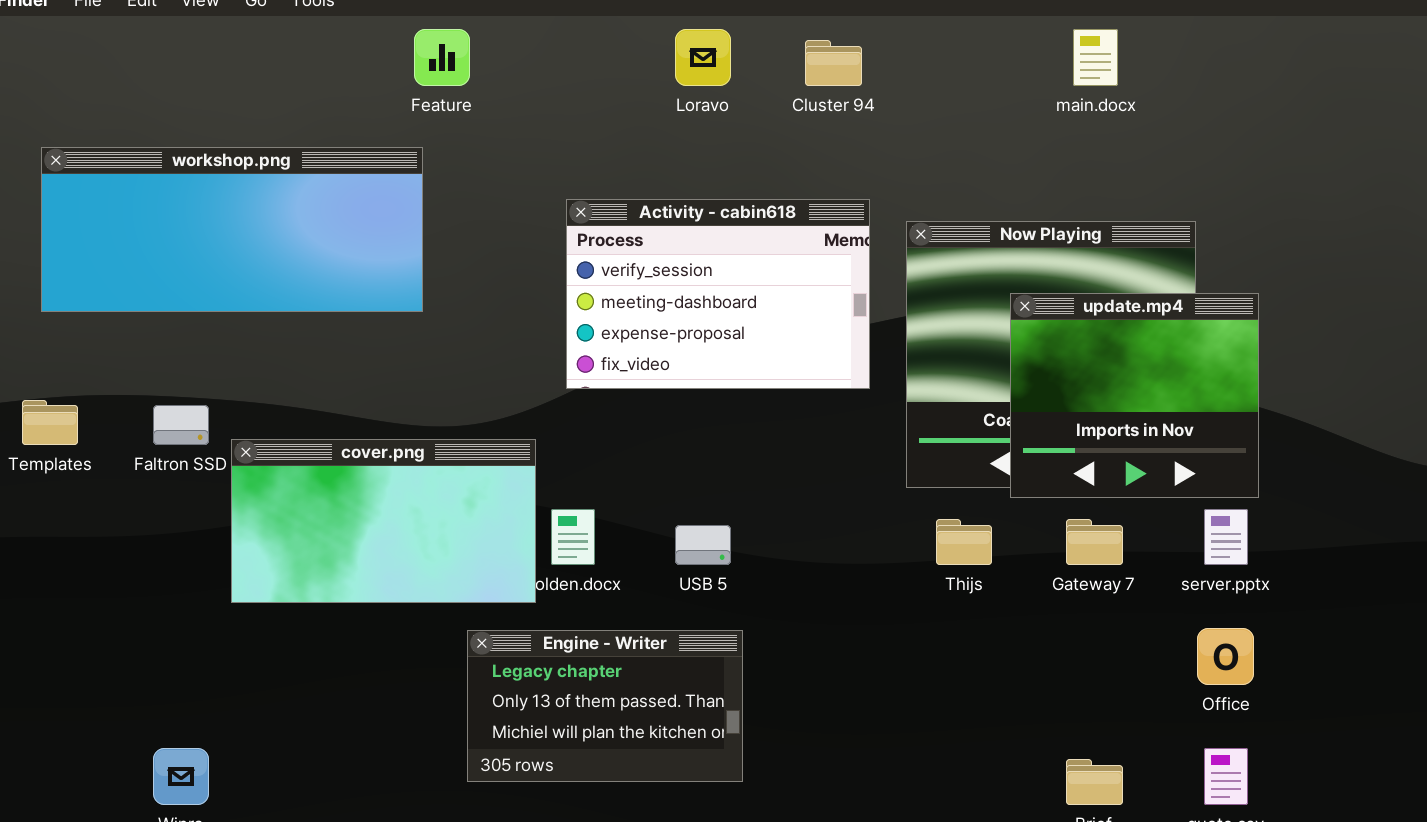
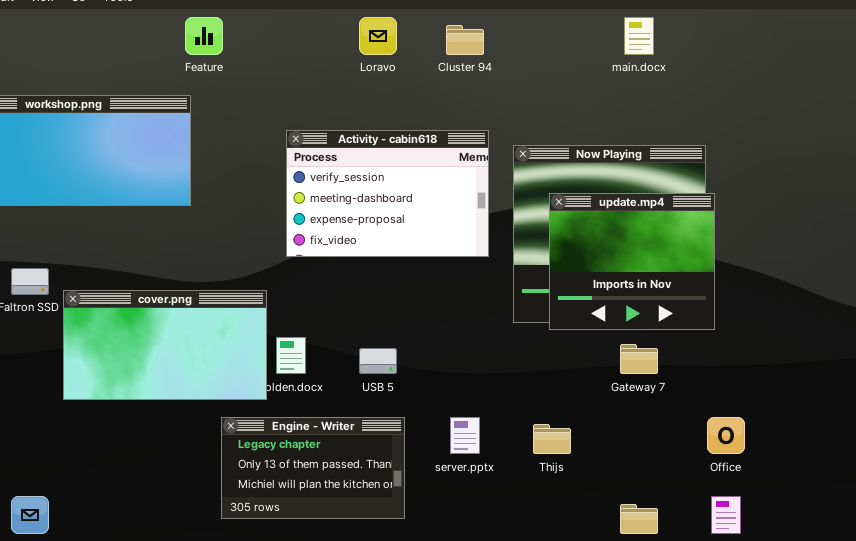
update.mp4: [1010,293,1259,498] -> [549,193,715,330], moved
server.pptx: [1204,509,1248,565] -> [450,417,480,454], moved
Thijs: [936,519,992,565] -> [533,424,571,454], moved

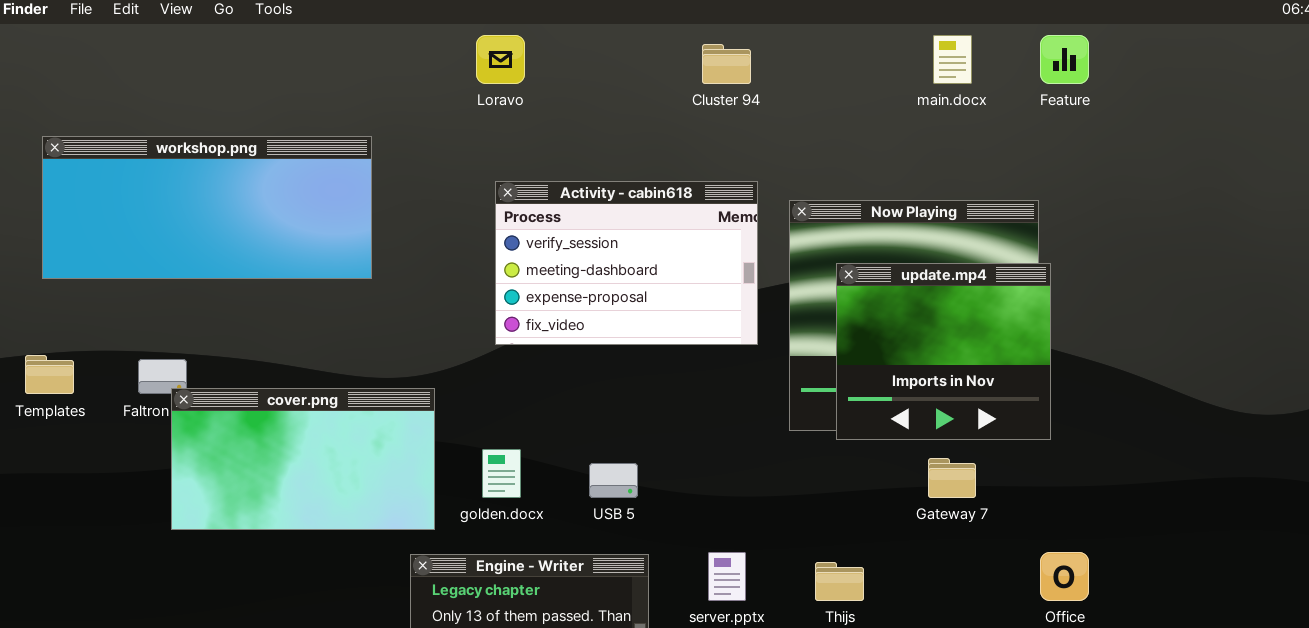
Feature: [185,17,223,55] -> [1040,35,1089,84], moved
Loravo: [359,17,397,55] -> [476,35,525,84], moved
cover.png: [63,290,267,400] -> [171,388,435,530], moved

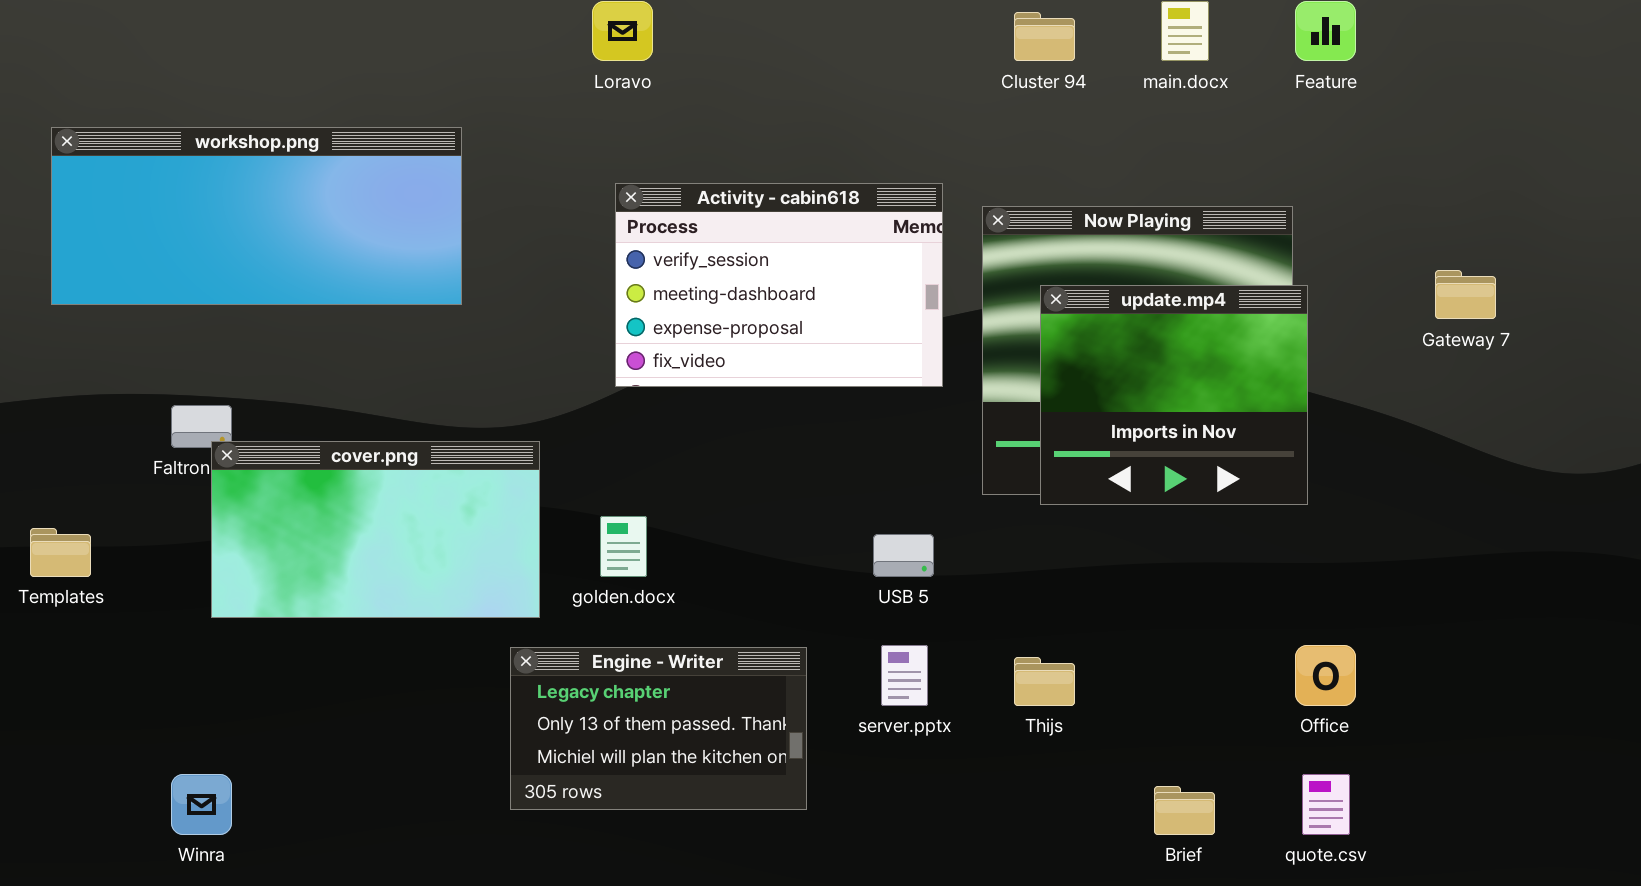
Cluster 94: [702,44,751,84] -> [1014,12,1075,61], moved
Templates: [25,355,74,394] -> [30,528,91,577], moved
Gateway 7: [928,458,976,498] -> [1435,270,1496,319], moved
USB 5: [589,463,638,498] -> [873,534,934,577], moved

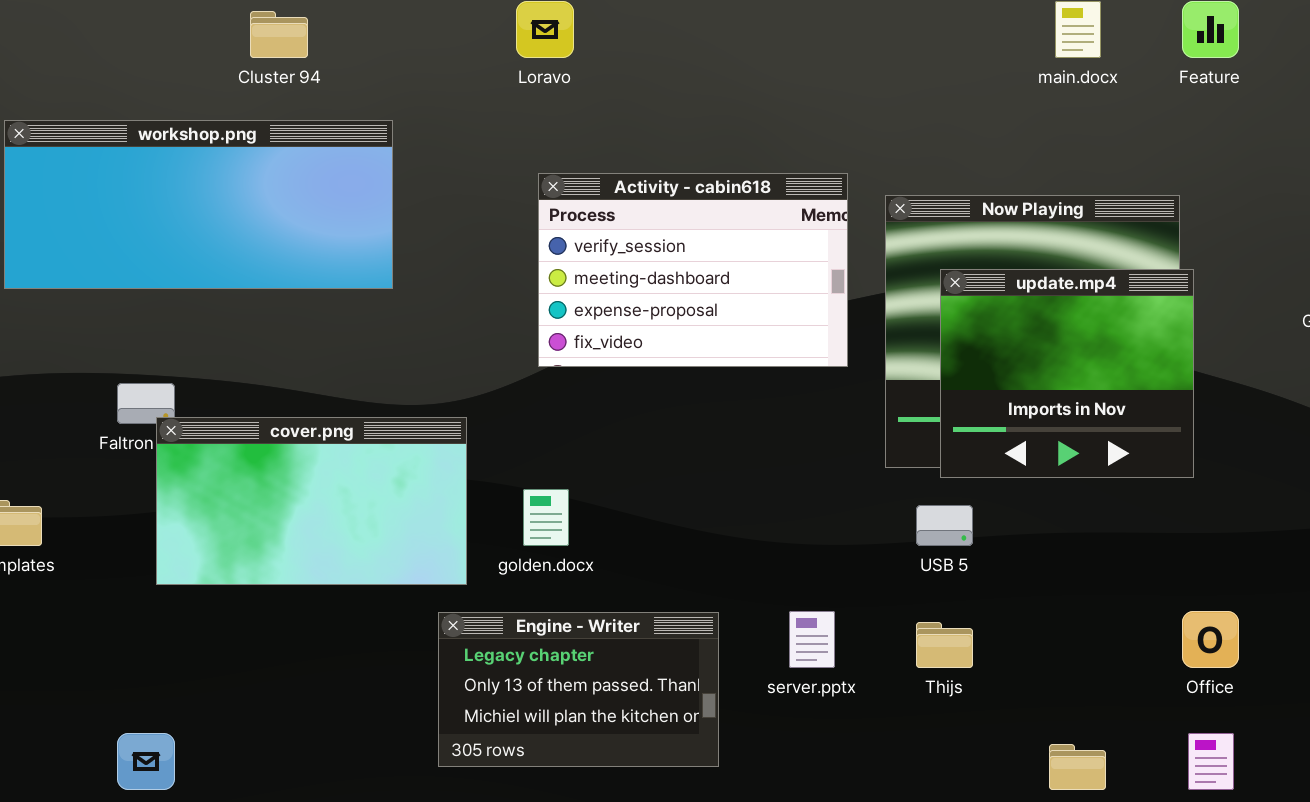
Cluster 94: [1014,12,1075,61] -> [250,11,308,58], moved
USB 5: [873,534,934,577] -> [916,505,973,546], moved

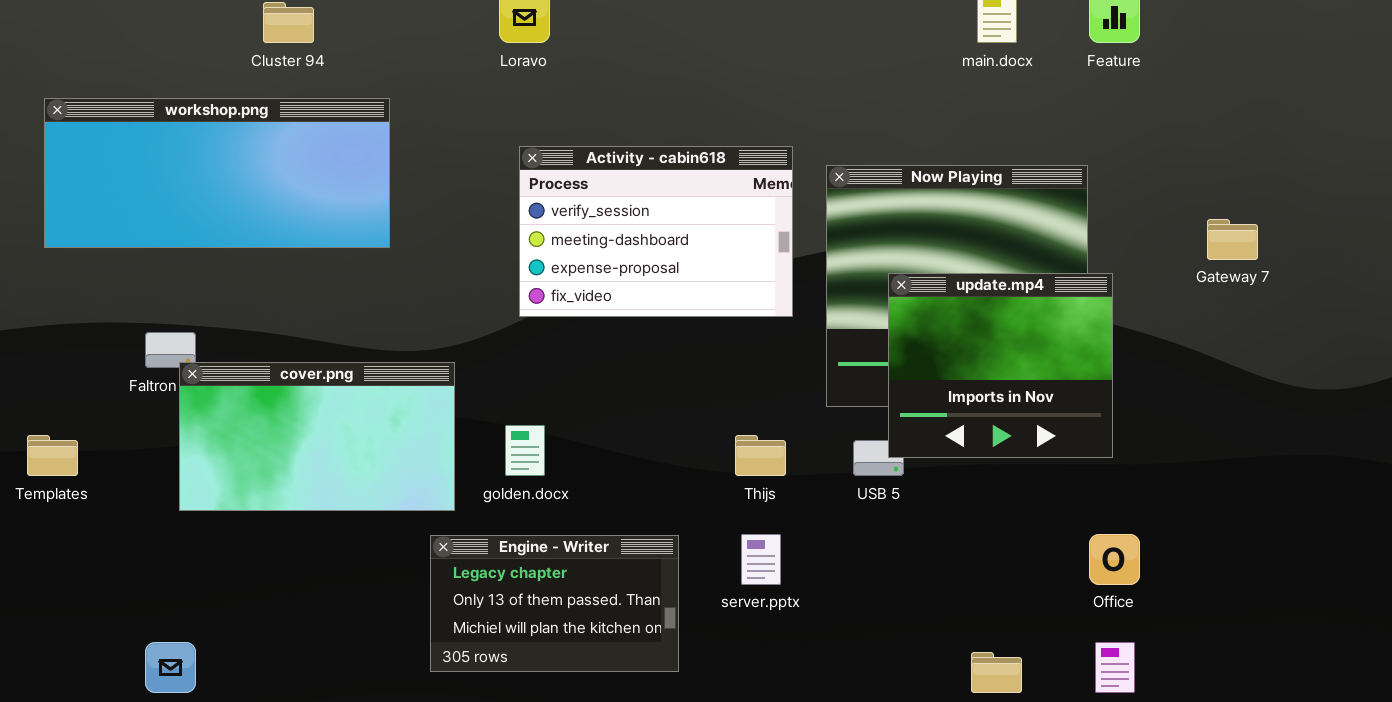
update.mp4: [940,269,1194,478] -> [888,273,1113,458], moved
Thijs: [916,622,973,668] -> [735,435,786,476], moved

